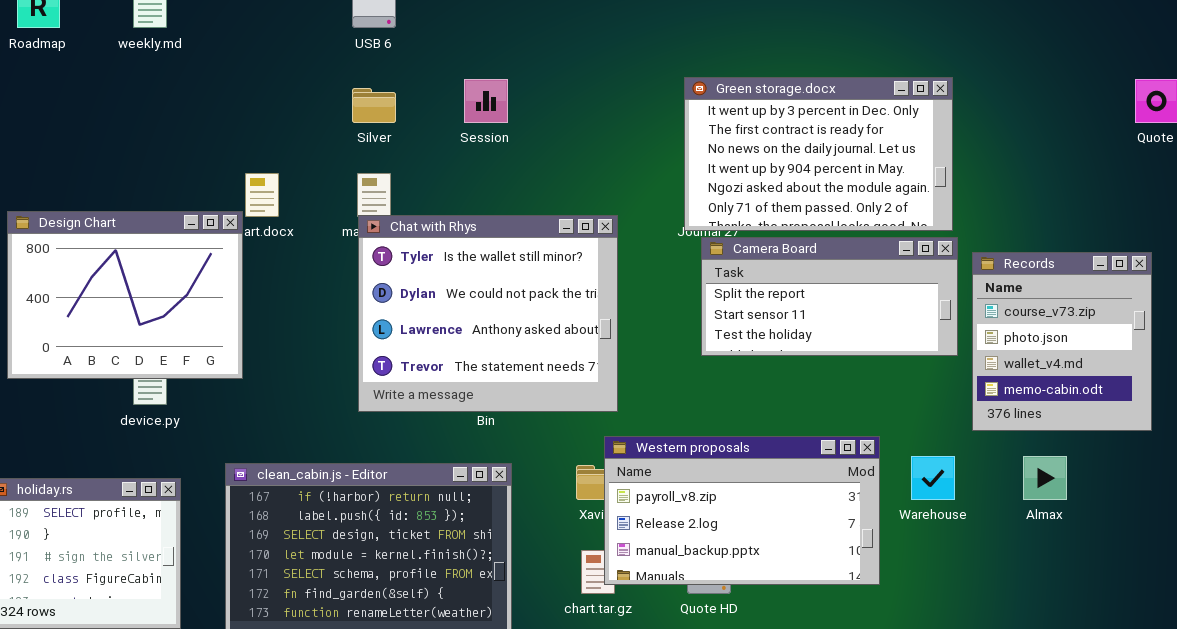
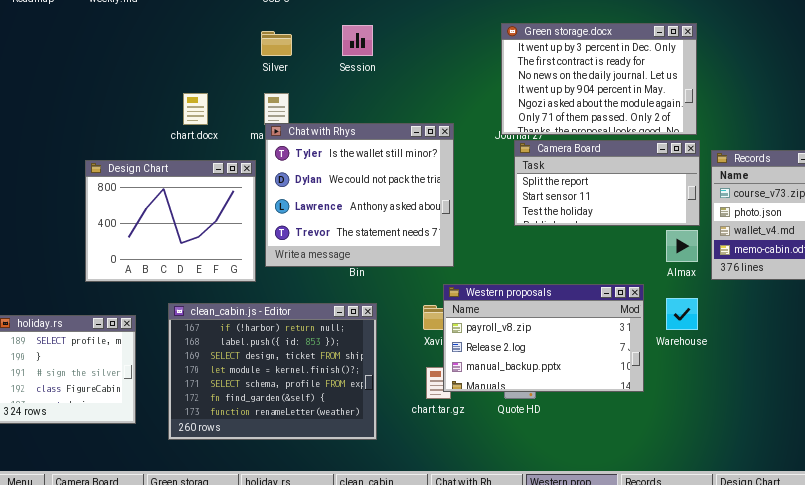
Design Chart: [7,211,243,379] -> [85,160,256,282], moved
Almax: [1023,456,1067,500] -> [666,230,698,262], moved

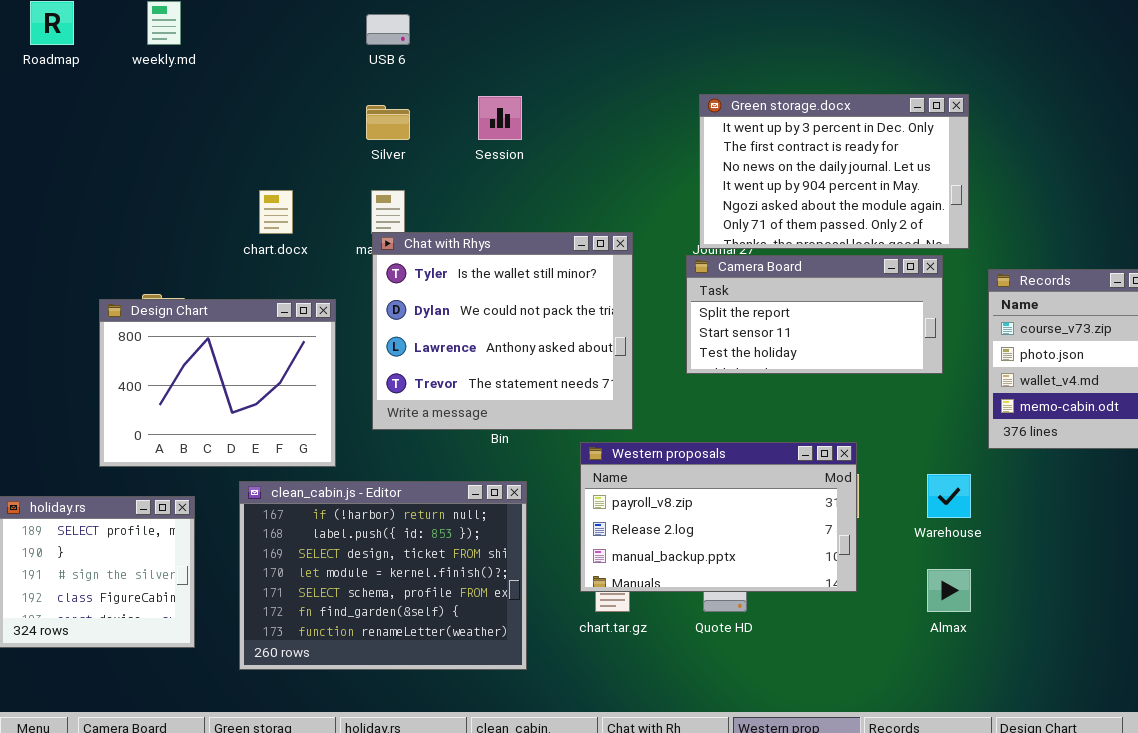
Camera Board: [514,140,700,226] -> [686,255,943,374], moved
Design Chart: [85,160,256,282] -> [99,299,336,467], moved
Almax: [666,230,698,262] -> [927,569,971,612], moved
Western proposals: [443,284,644,392] -> [580,442,857,592], moved

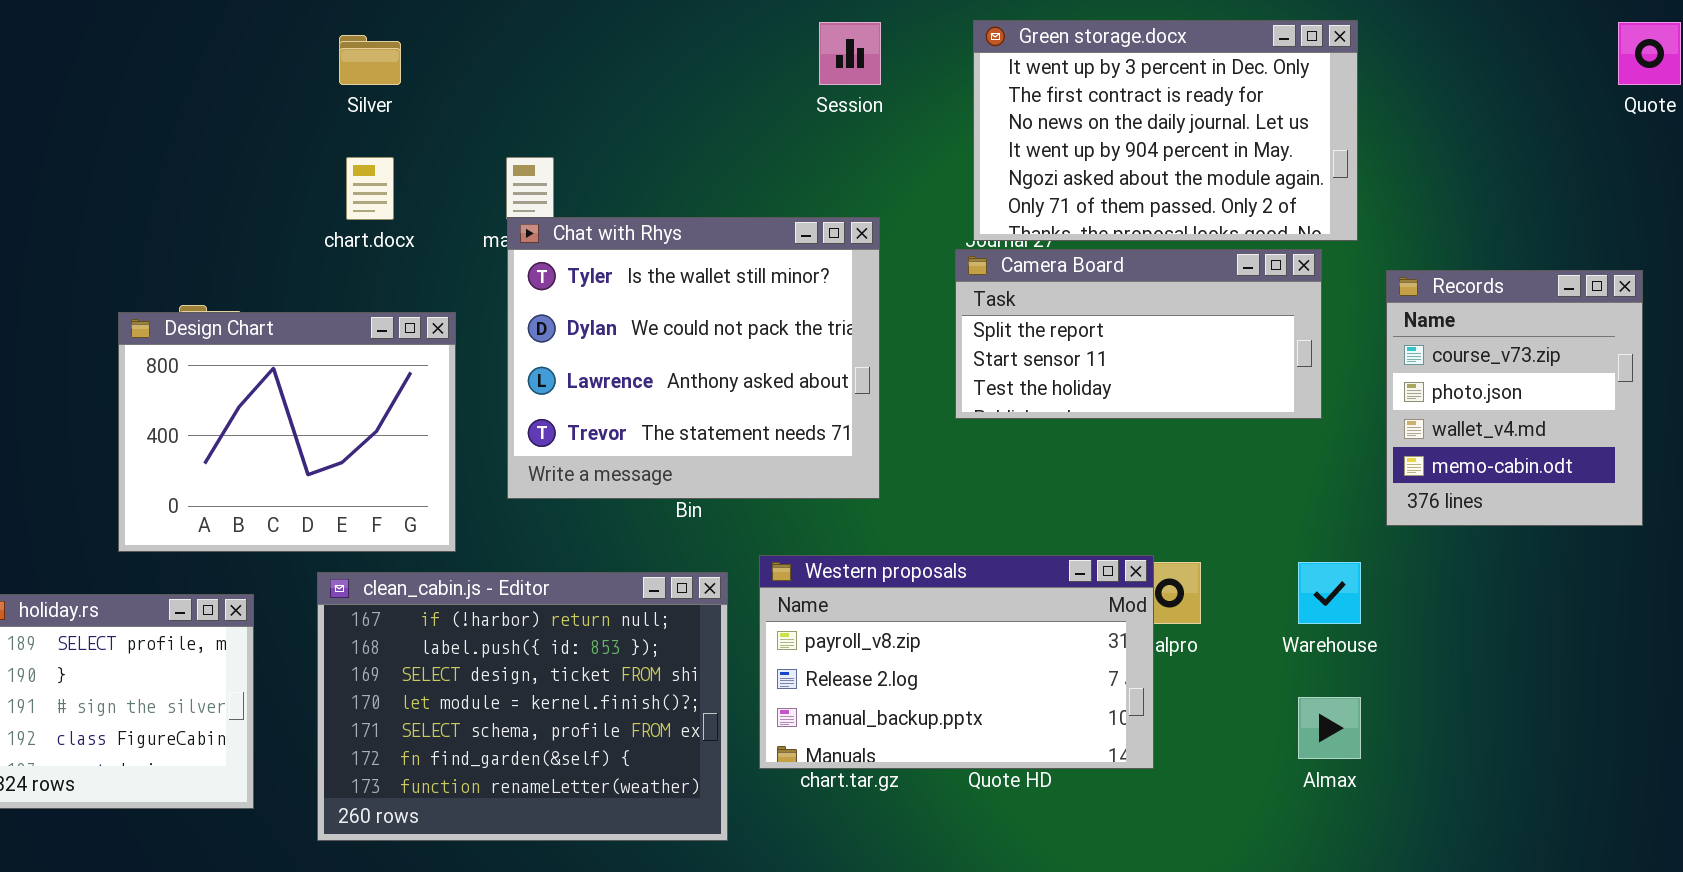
Session: [478,96,522,140] -> [819,22,881,85], moved
Silver: [366,105,410,140] -> [339,35,401,85], moved
Western proposals: [580,442,857,592] -> [759,555,1154,769], moved

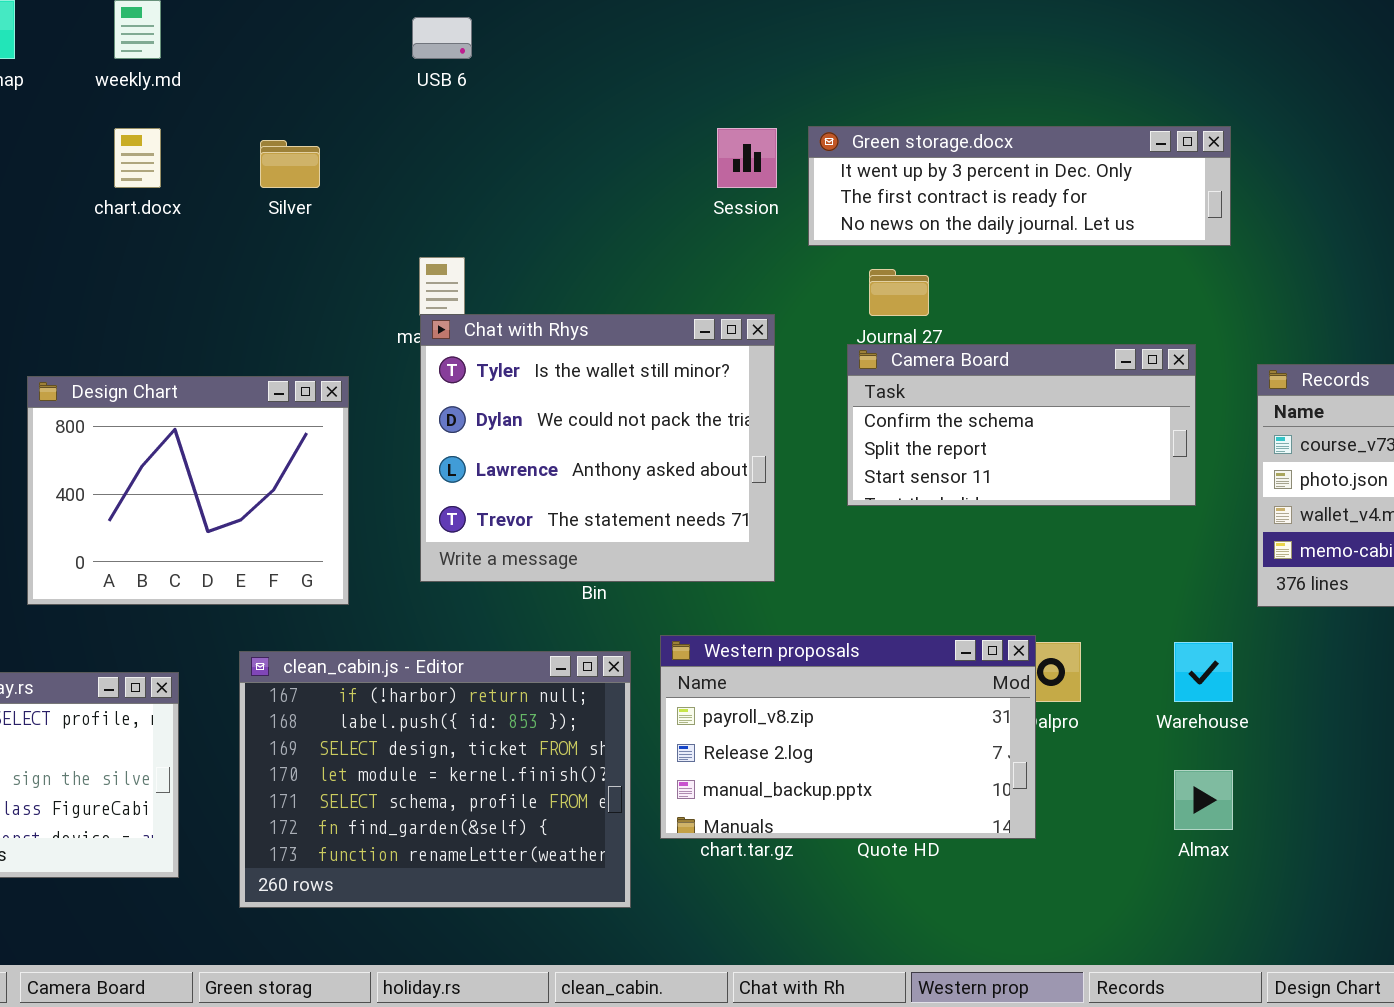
Green storage.docx: [973,20,1358,241] -> [808,126,1231,246], resized
chart.docx: [346,157,394,220] -> [114,128,161,188], moved
Camera Board: [955,249,1322,419] -> [847,344,1196,506], scrolled up 1 row
Design Chart: [118,312,456,552] -> [27,376,349,605], moved

